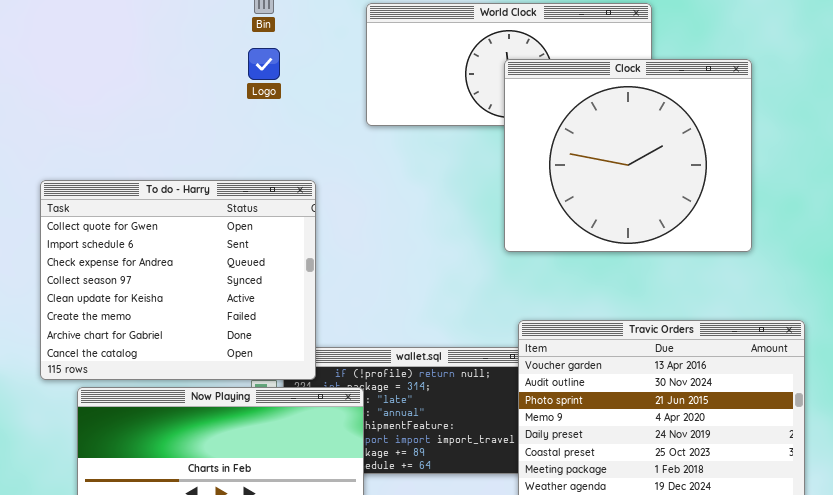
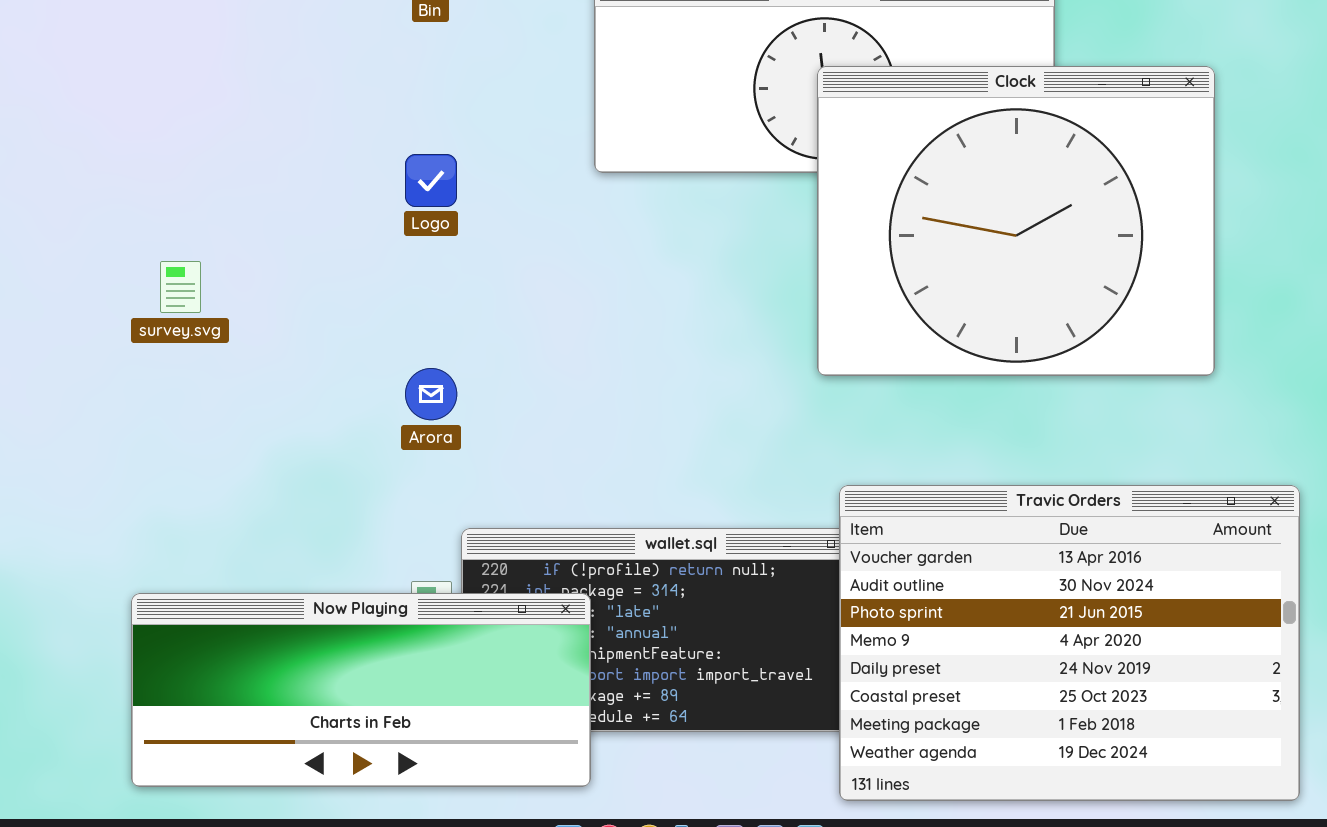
Logo: [248,48,280,80] -> [405,154,457,207], moved
To do - Harry: [40,180,316,380] -> none, closed

